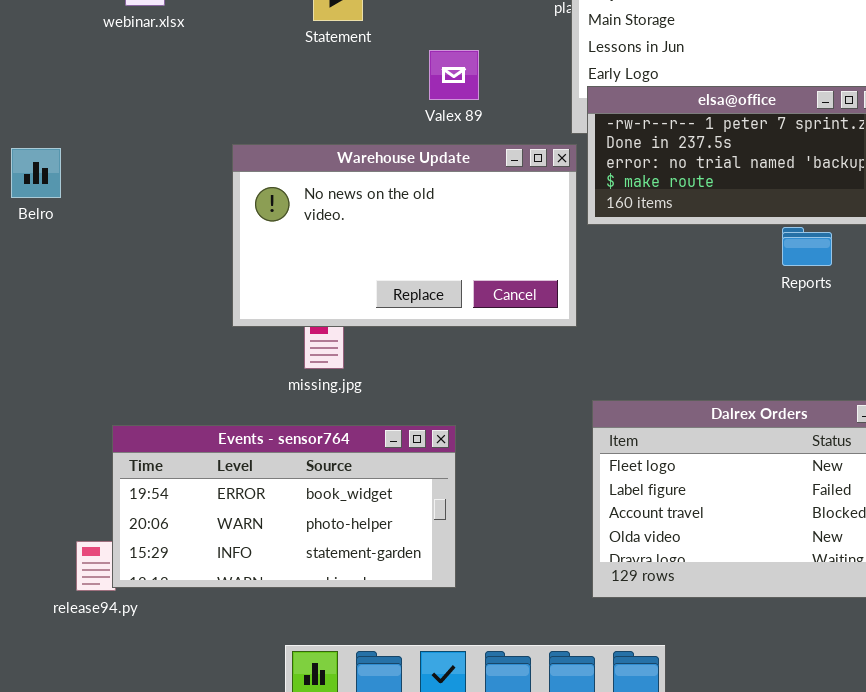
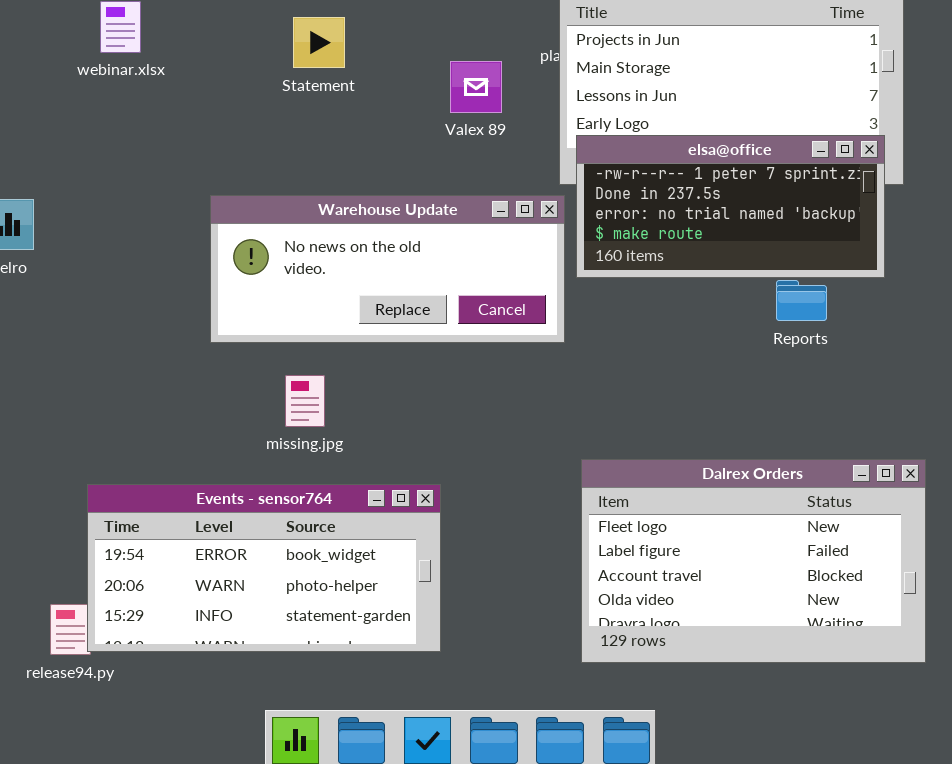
Valex 89: [429,50,479,100] -> [450,61,502,113], moved
Warehouse Update: [232,144,577,327] -> [210,195,565,343], resized

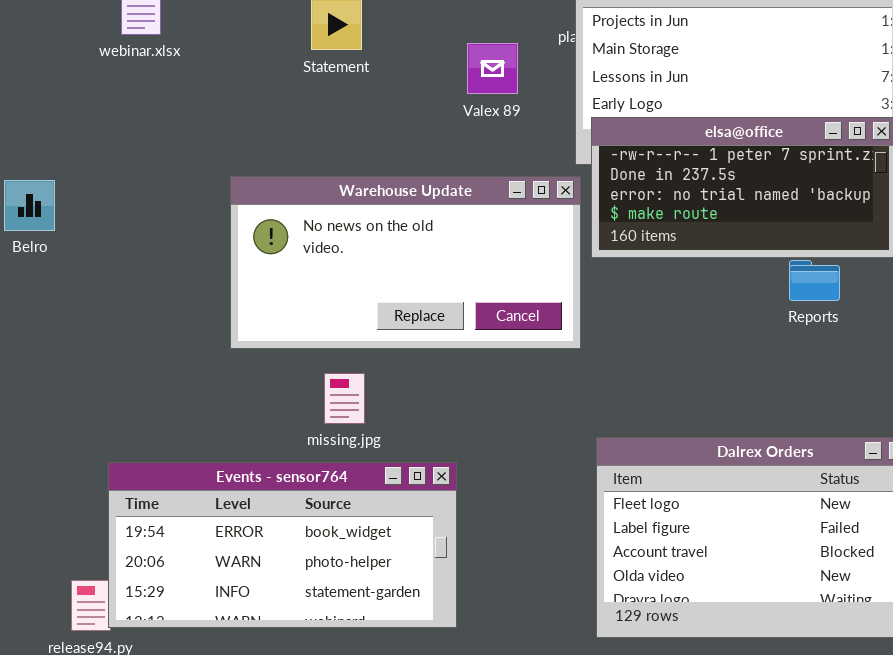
Warehouse Update: [210,195,565,343] -> [230,176,581,349], resized
missing.jpg: [285,375,325,427] -> [324,373,365,424], moved

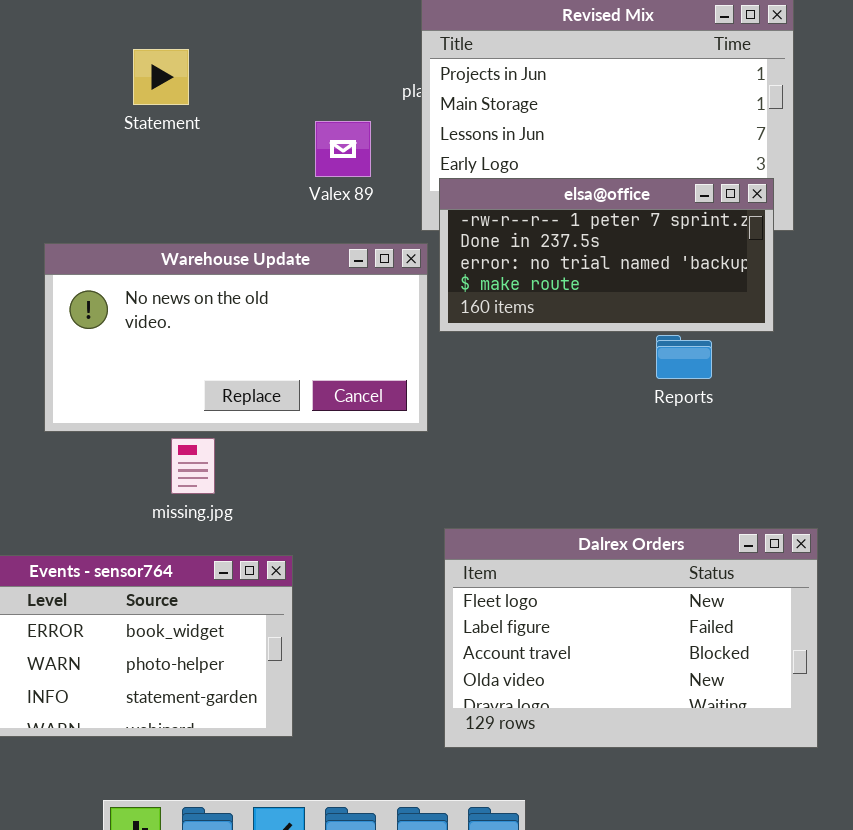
Valex 89: [467,43,518,94] -> [315,121,371,177], moved
missing.jpg: [324,373,365,424] -> [171,438,215,494], moved

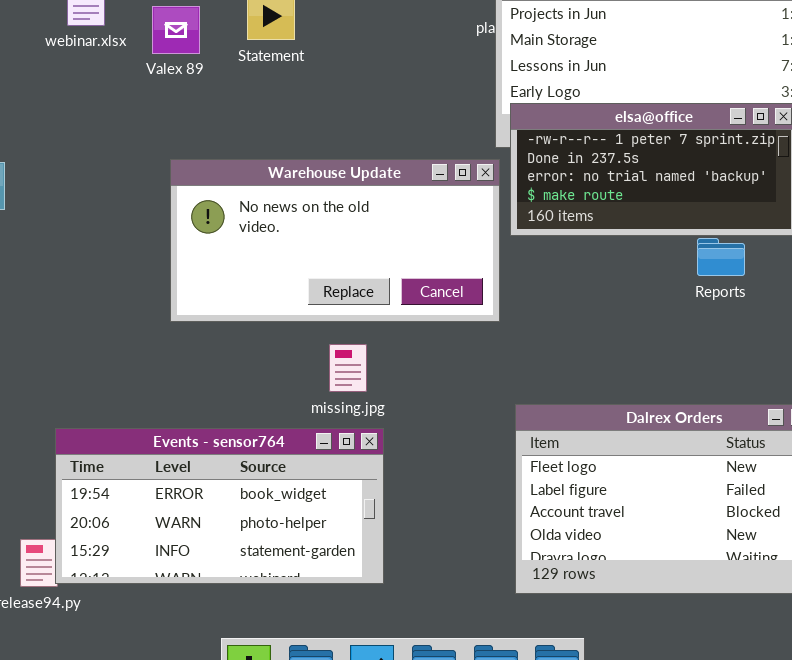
Valex 89: [315,121,371,177] -> [152,6,200,54], moved
missing.jpg: [171,438,215,494] -> [329,344,367,392], moved

